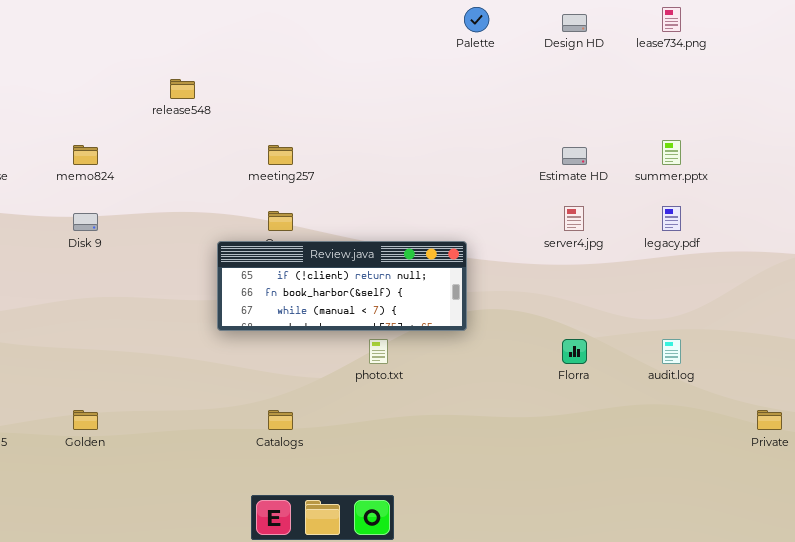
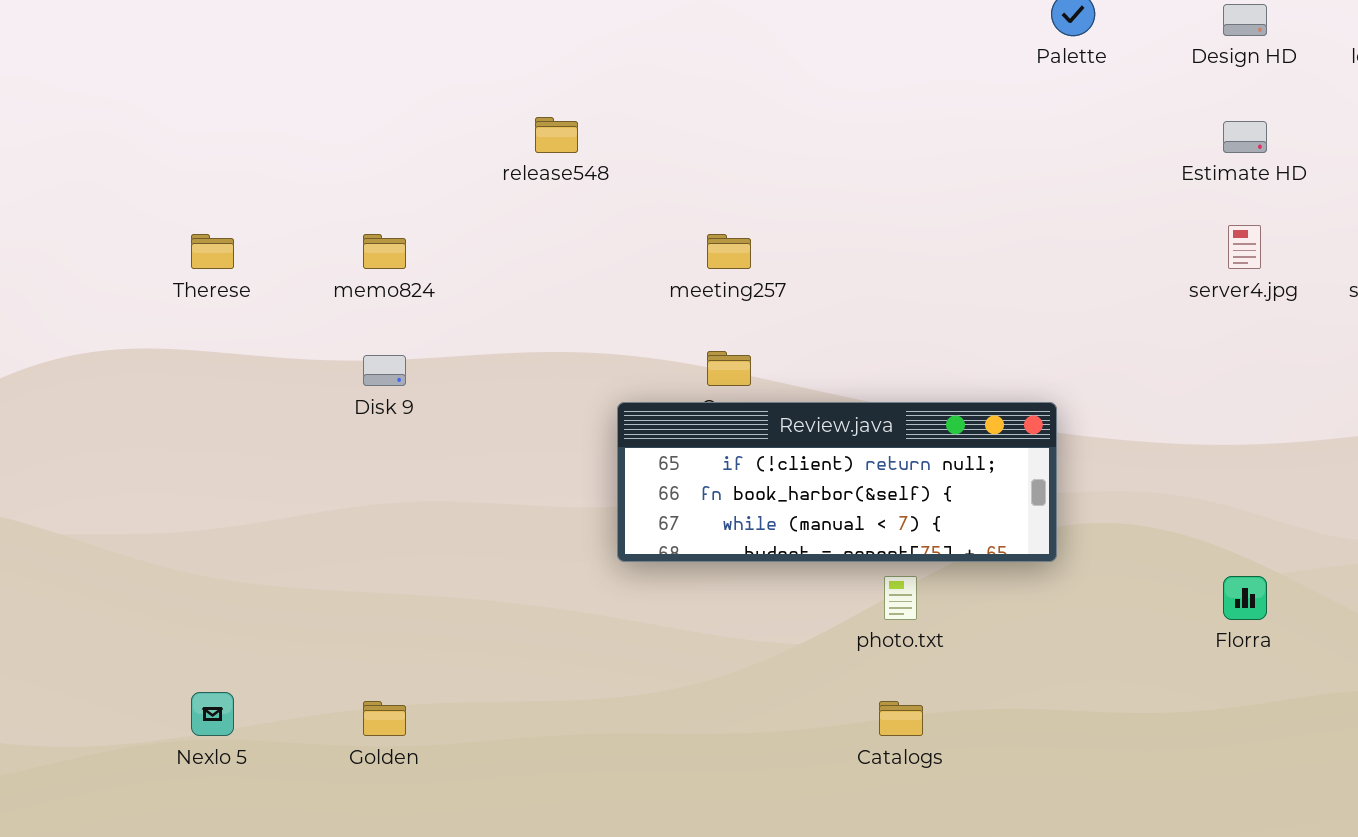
Estimate HD: [562,147,587,165] -> [1223,121,1267,153], moved
server4.jpg: [564,206,584,231] -> [1228,225,1261,269], moved
Catalogs: [268,410,293,430] -> [879,701,923,736], moved

